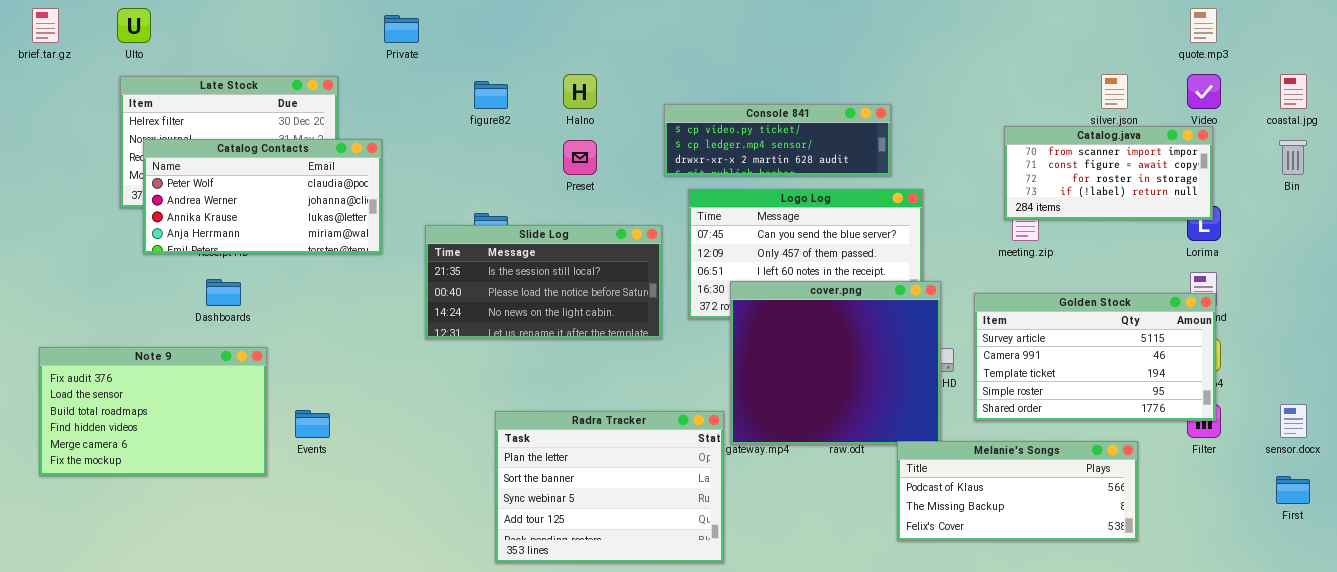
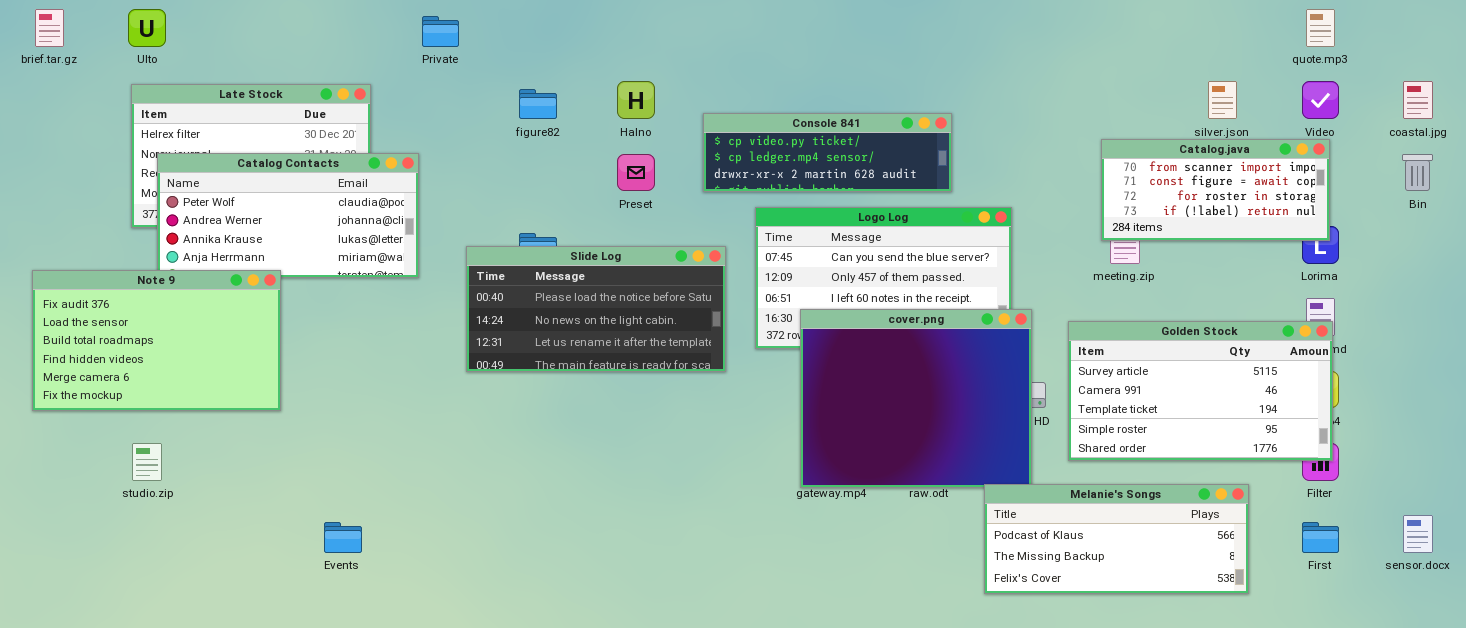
Console 841: [664,104,891,176] -> [703,113,952,192], moved
Slide Log: [425,225,662,339] -> [466,246,726,372], scrolled down 1 row
Note 9: [39,347,267,476] -> [32,270,281,411], moved
sensor.docx: [1280,404,1307,438] -> [1403,515,1433,553], moved
Events: [295,410,330,438] -> [324,522,362,553], moved
Radra Tracker: [495,411,724,563] -> none, closed
First: [1276,476,1310,504] -> [1302,522,1339,553], moved

